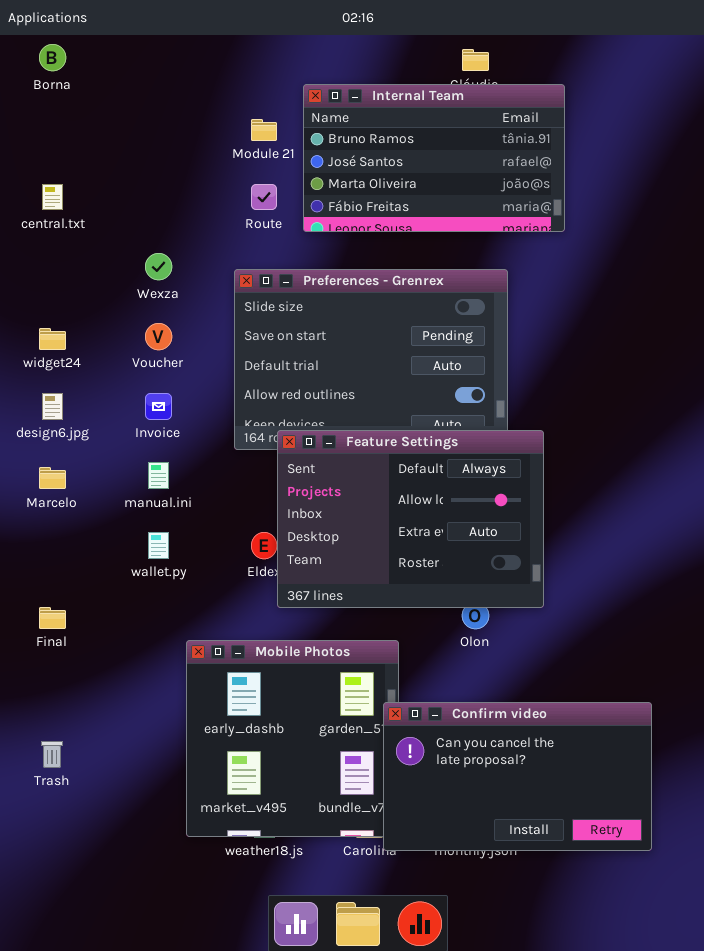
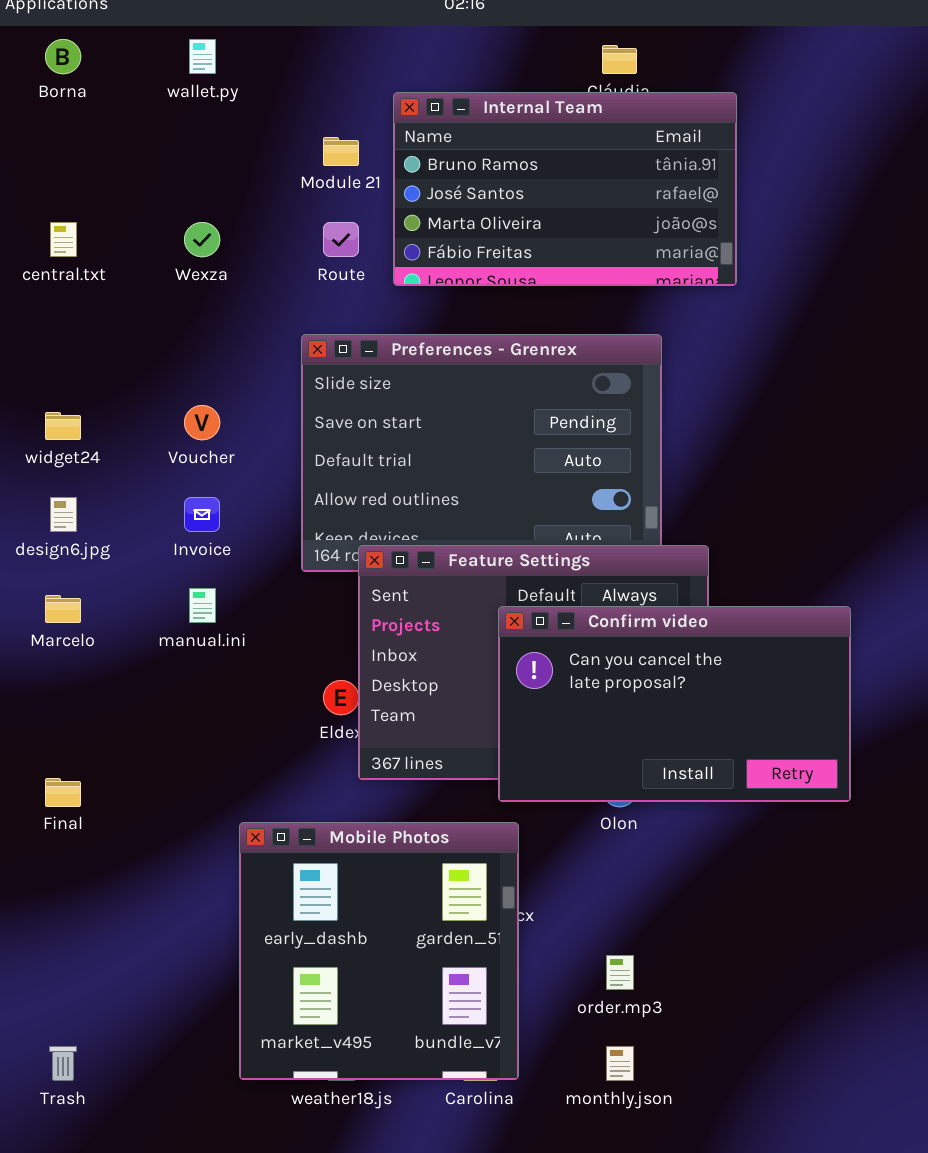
Wexza: [145,253,172,280] -> [184,222,220,257], moved
wallet.py: [148,532,169,559] -> [189,39,216,74], moved
Confirm video: [383,702,652,851] -> [498,606,851,802], moved
Trash: [41,741,63,768] -> [49,1046,77,1081], moved

